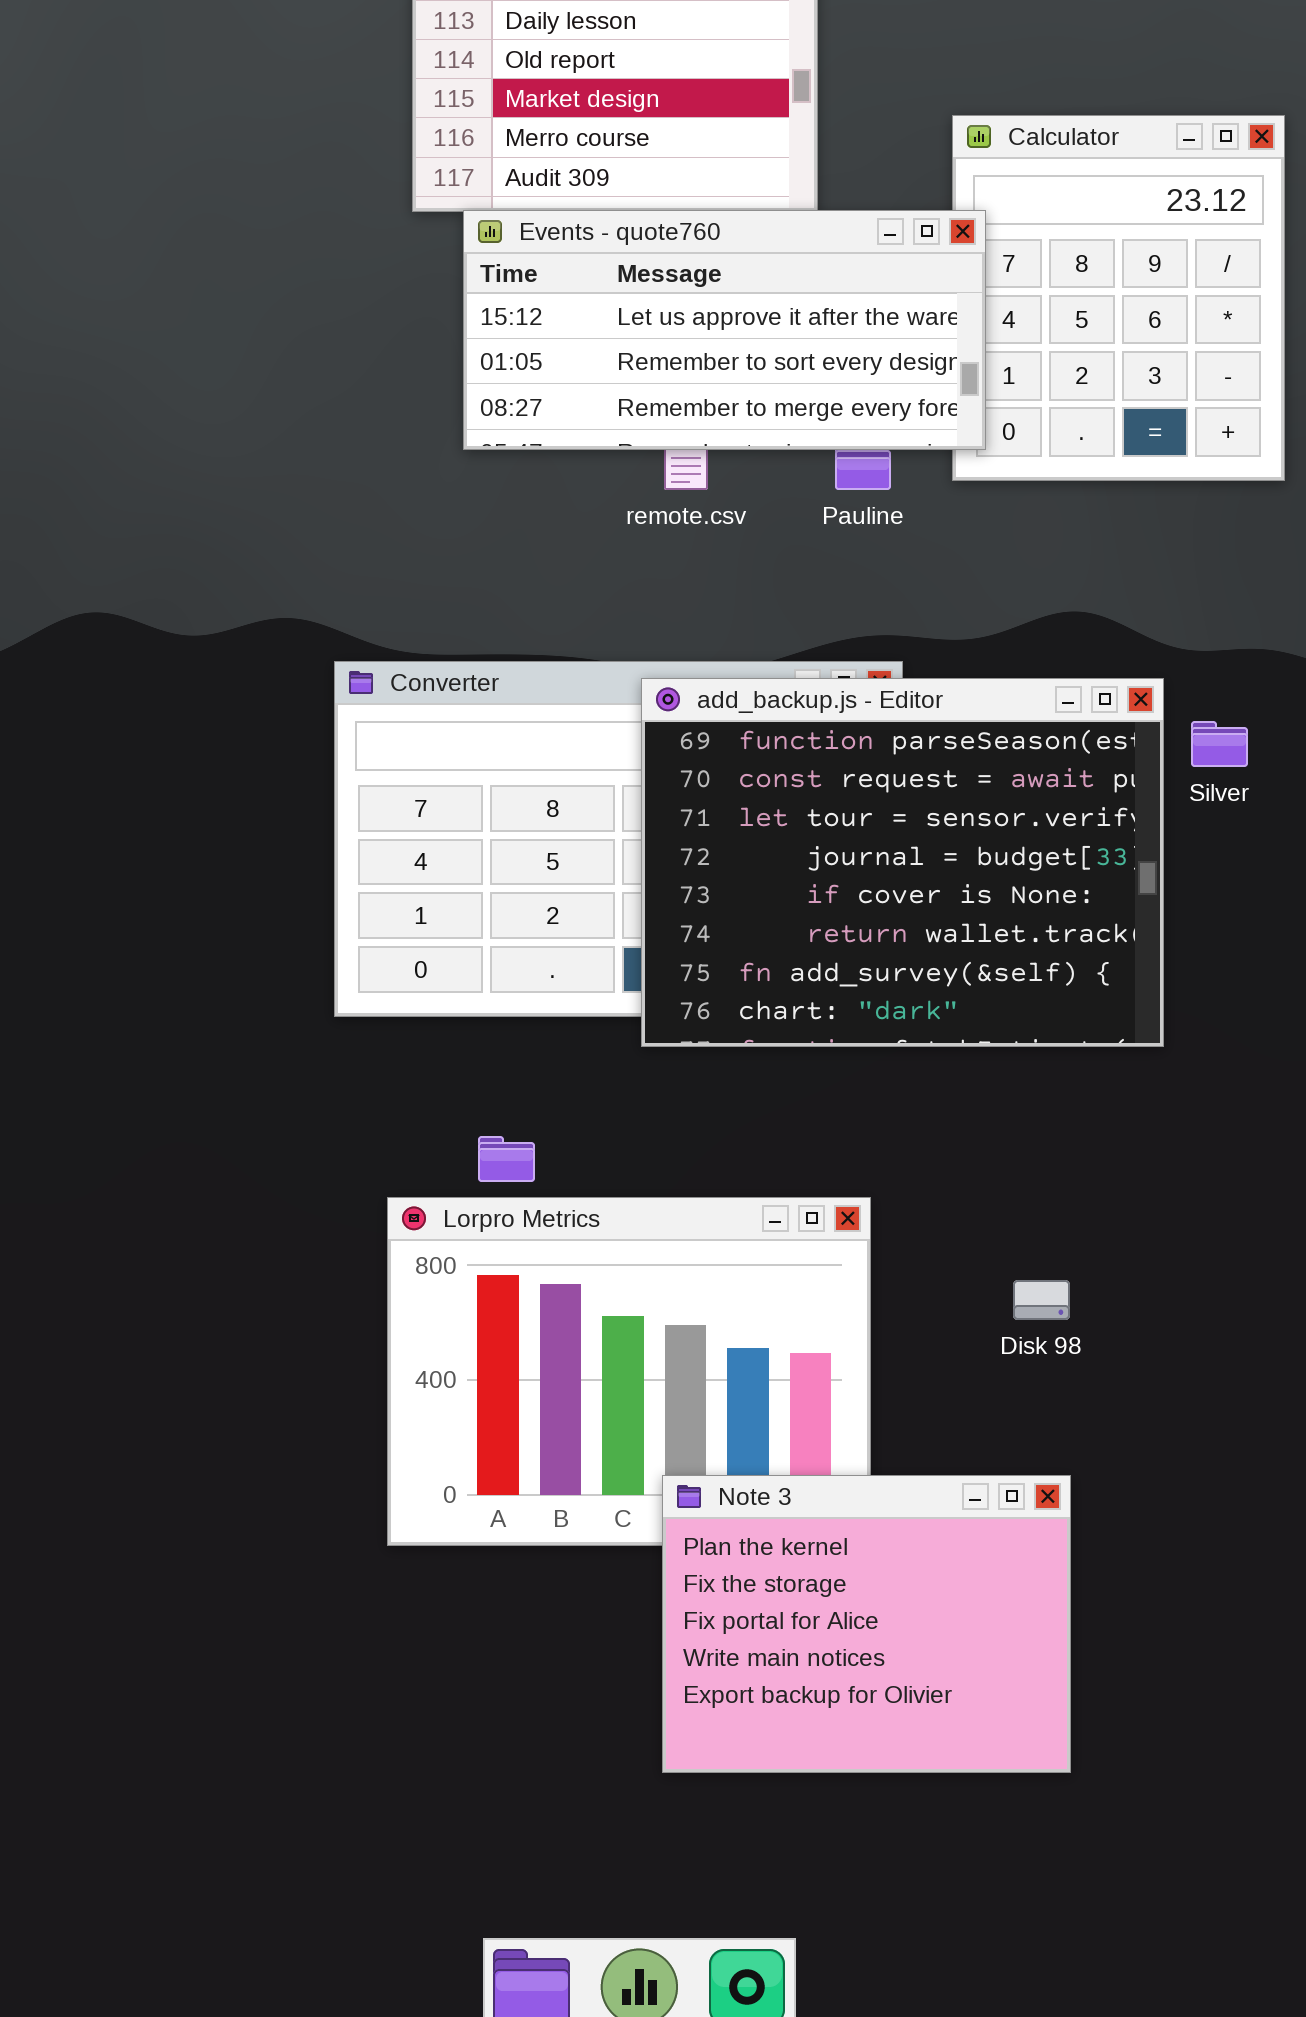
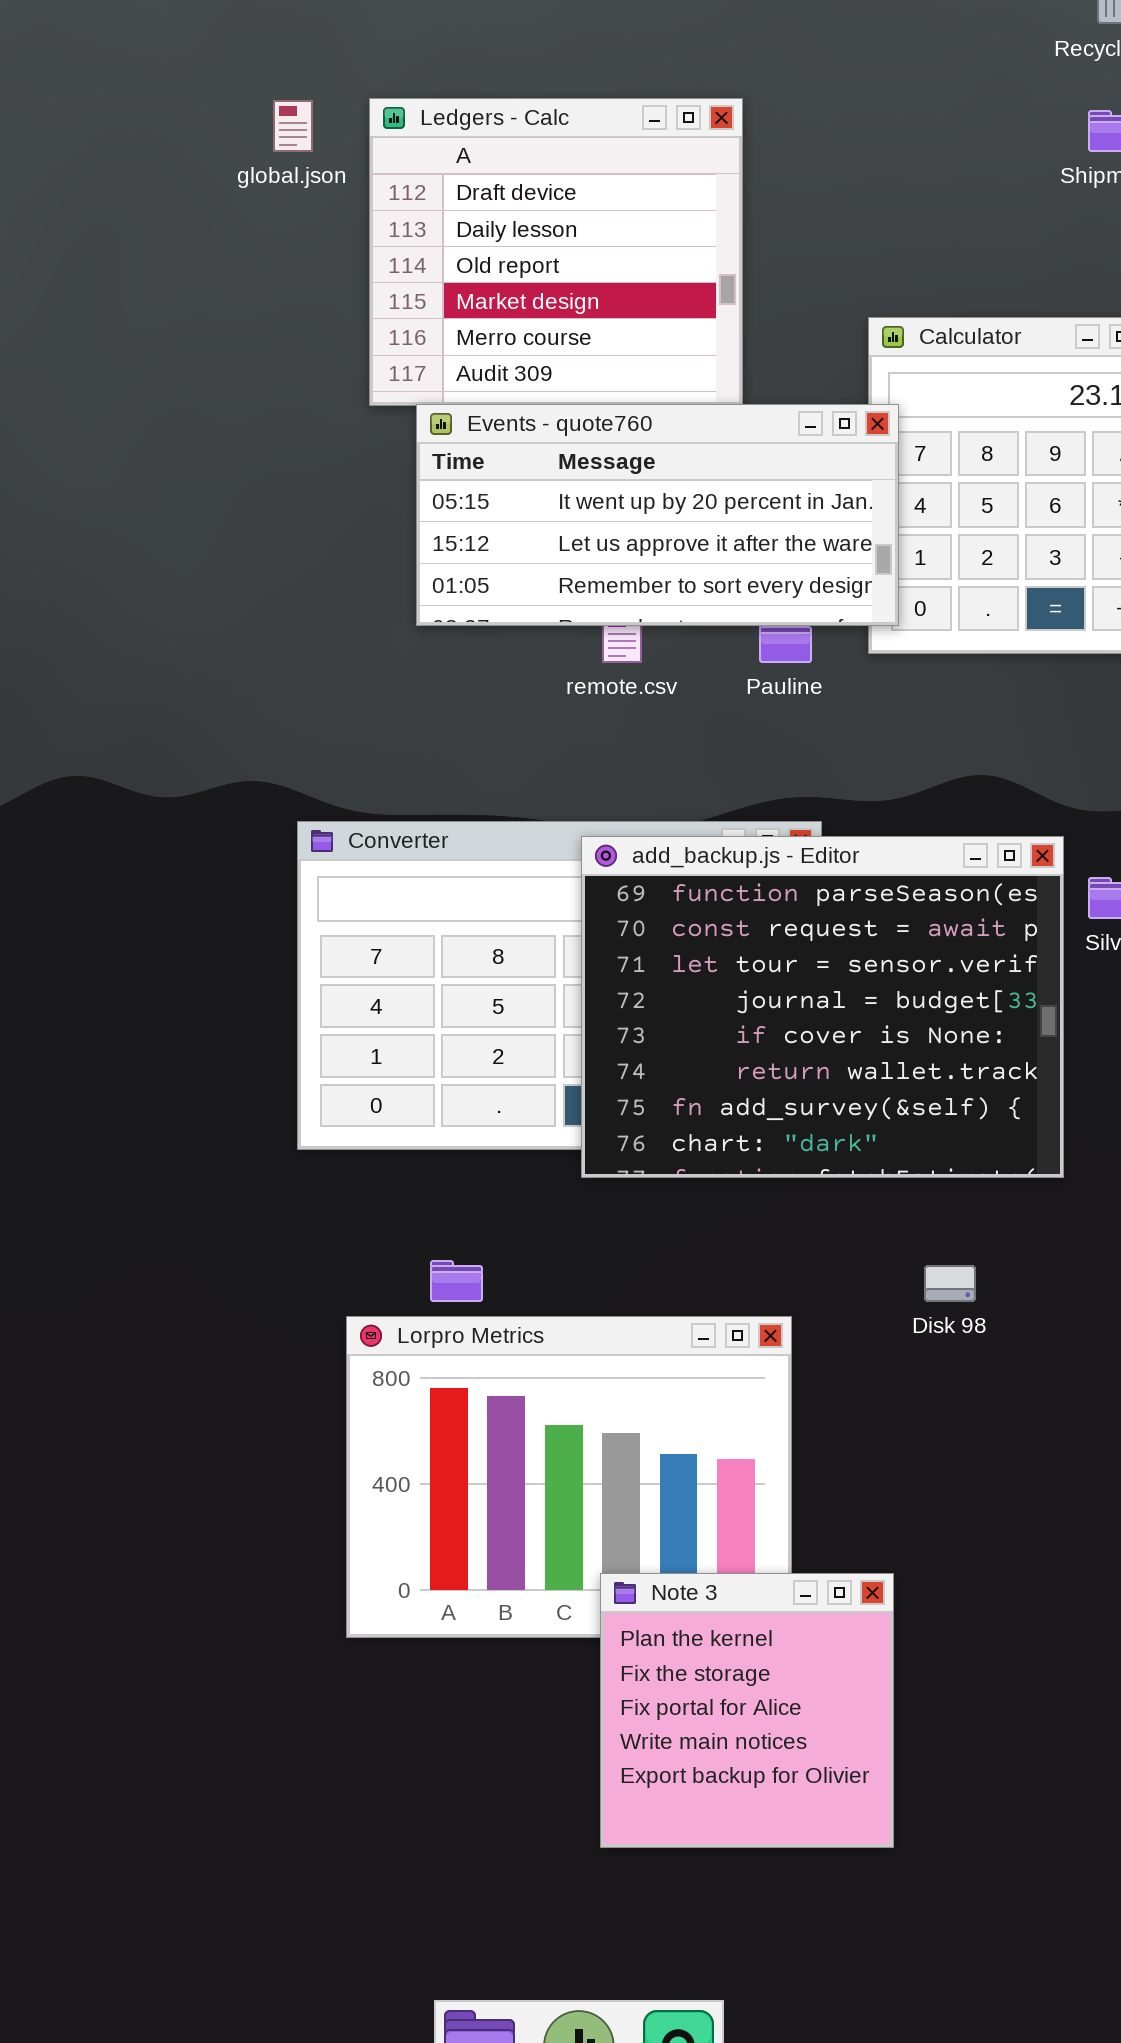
Events - quote760: [463,210,986,450] -> [416,404,899,626], scrolled up 1 row
Disk 98: [1013,1280,1070,1320] -> [924,1265,976,1302], moved
Note 3: [662,1475,1071,1773] -> [600,1573,894,1848], resized

